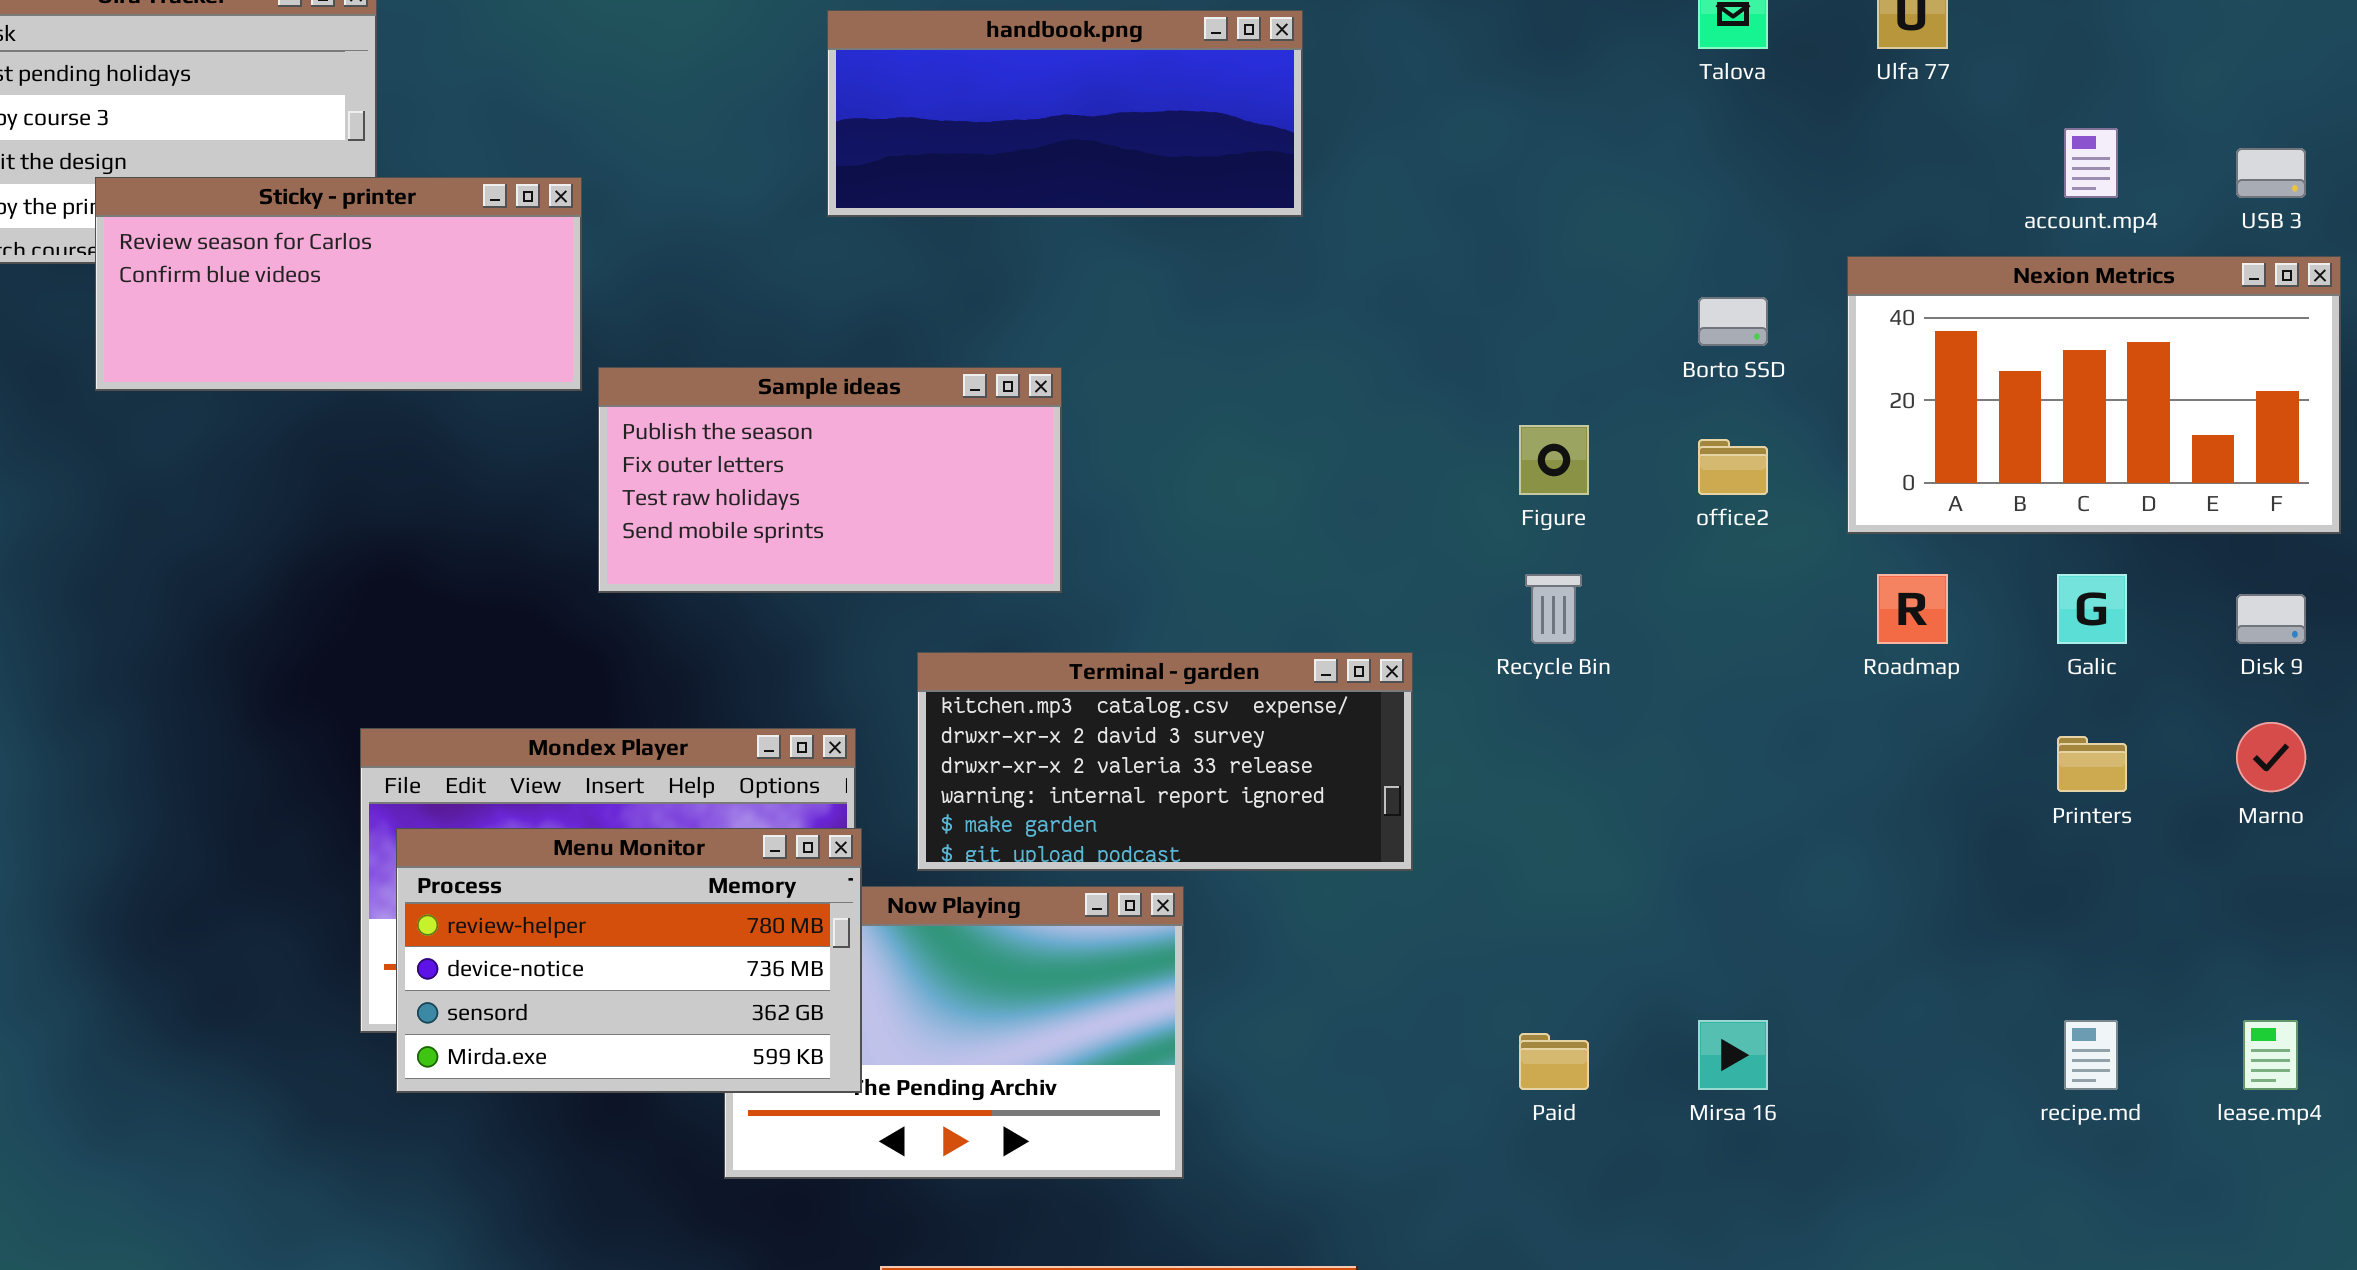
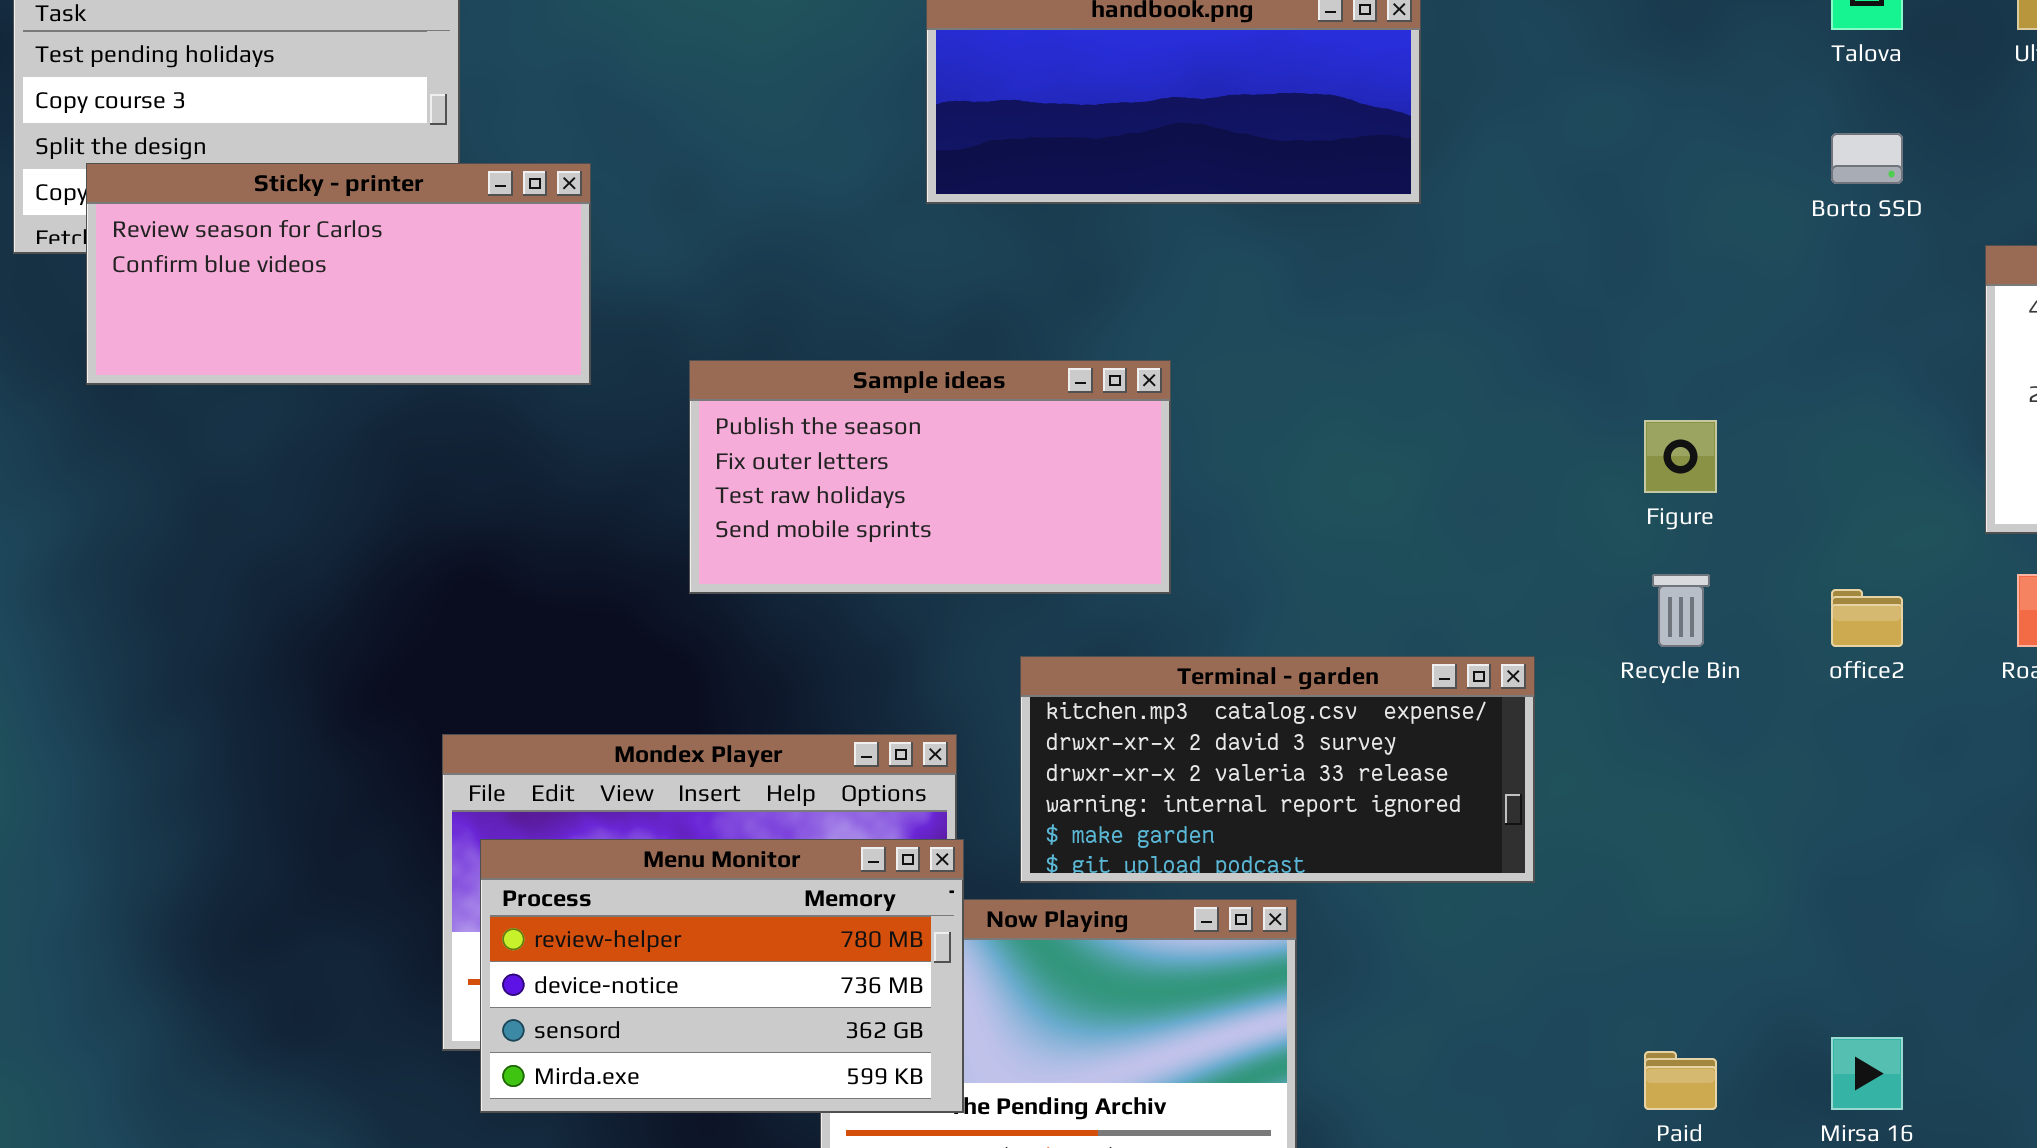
Sticky - printer: [95,177,582,391] -> [86,163,591,385], moved
Borto SSD: [1698,297,1768,346] -> [1831,133,1903,184], moved
office2: [1698,439,1768,495] -> [1831,589,1903,647], moved

